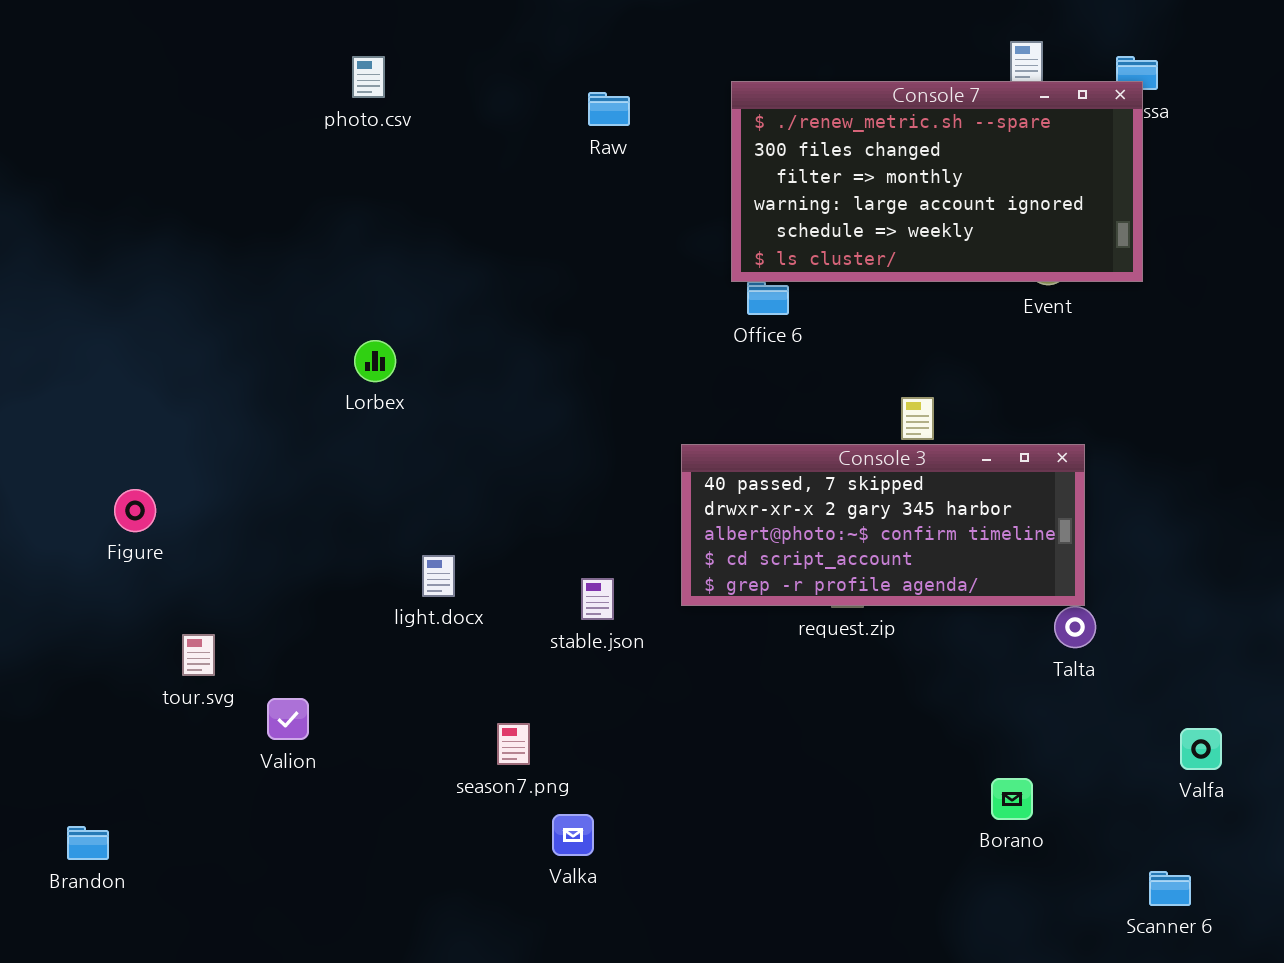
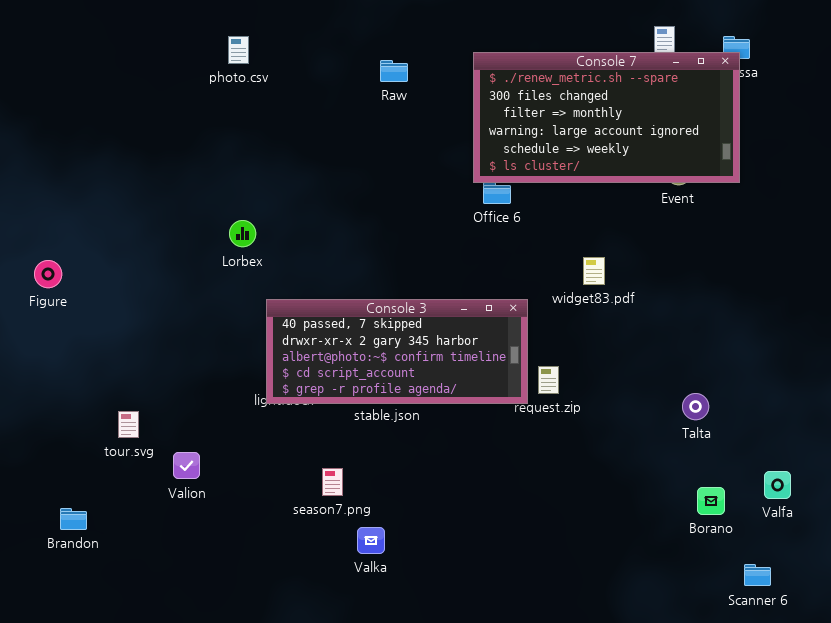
Console 3: [681,444,1085,606] -> [266,299,528,404], moved
Figure: [114,489,156,532] -> [34,260,62,288], moved
Borano: [991,778,1033,820] -> [697,487,725,515], moved
Brandon: [67,826,109,860] -> [60,508,87,530], moved

